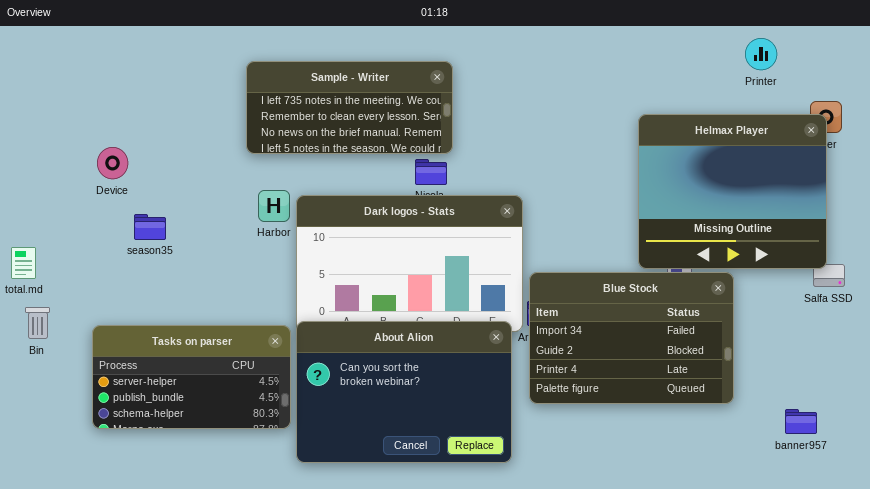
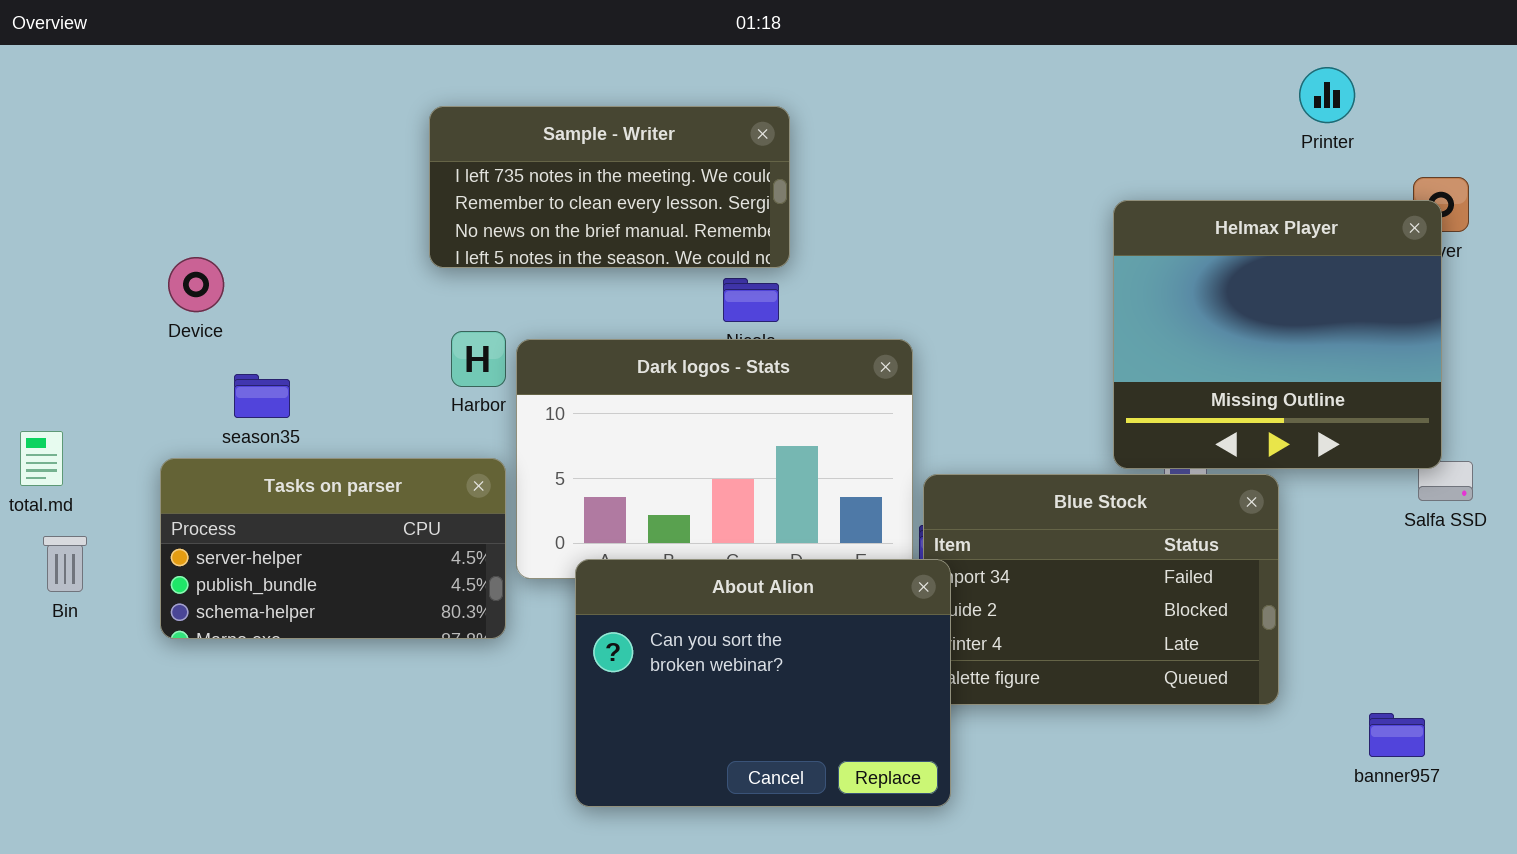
About Alion: [296,321,512,463] -> [575,559,951,807], moved
Tasks on parser: [92,325,291,429] -> [160,458,506,639], moved

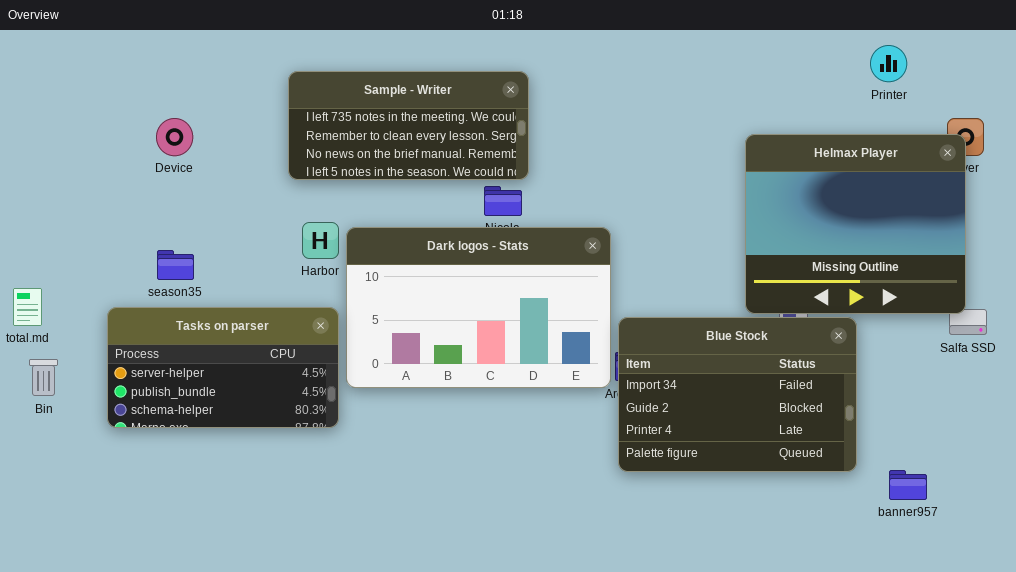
Device: [168,257,224,312] -> [156,118,193,156], moved
About Alion: [575,559,951,807] -> none, closed
banner957: [1369,713,1425,757] -> [889,470,927,500], moved

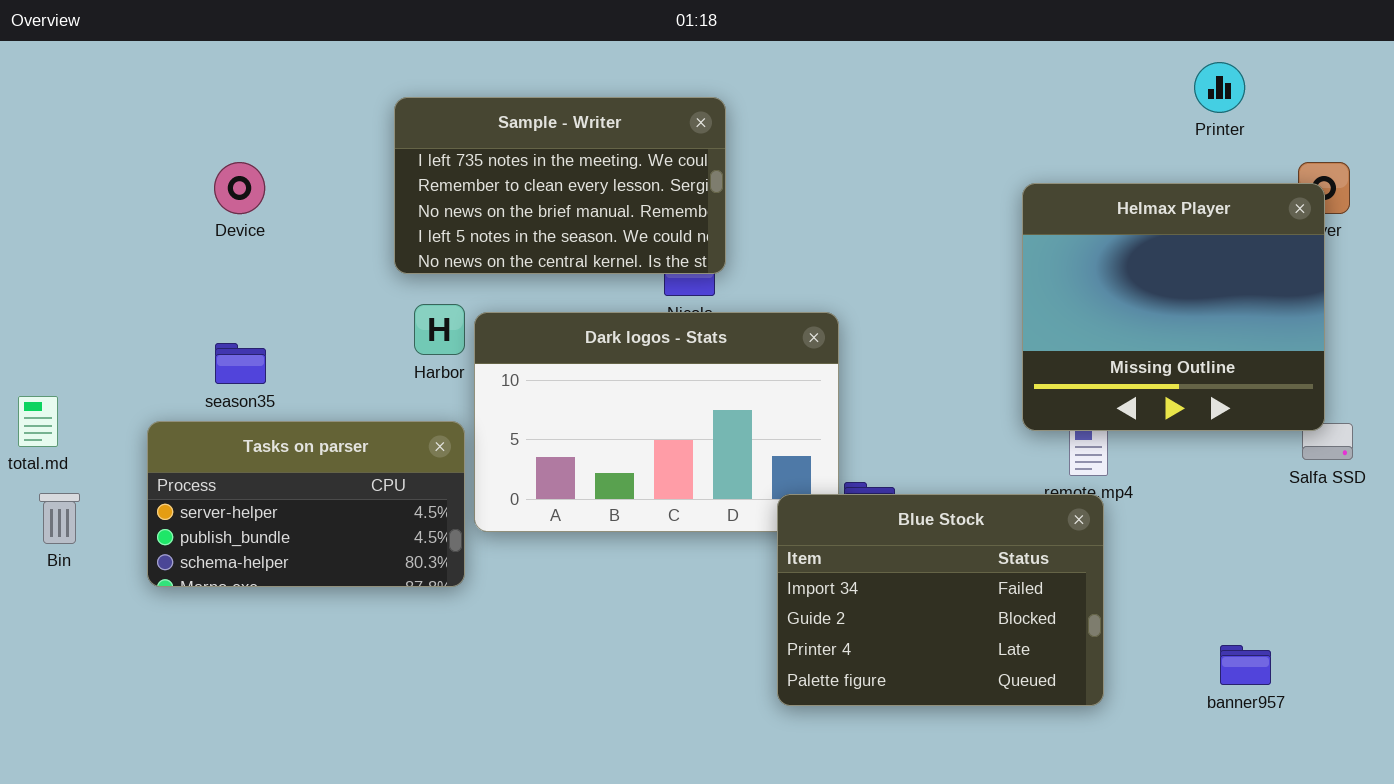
Sample - Writer: [288,71,529,180] -> [394,97,726,274], resized
Blue Stock: [618,317,857,472] -> [777,494,1104,706], moved

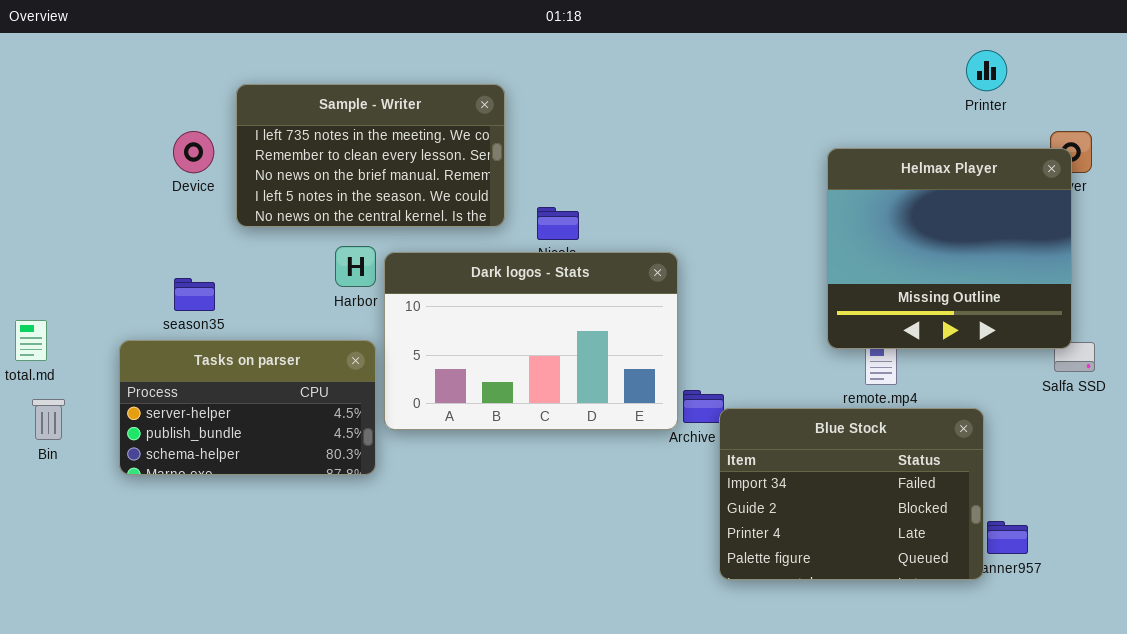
Sample - Writer: [394,97,726,274] -> [236,84,505,227], moved
Blue Stock: [777,494,1104,706] -> [719,408,984,580], moved

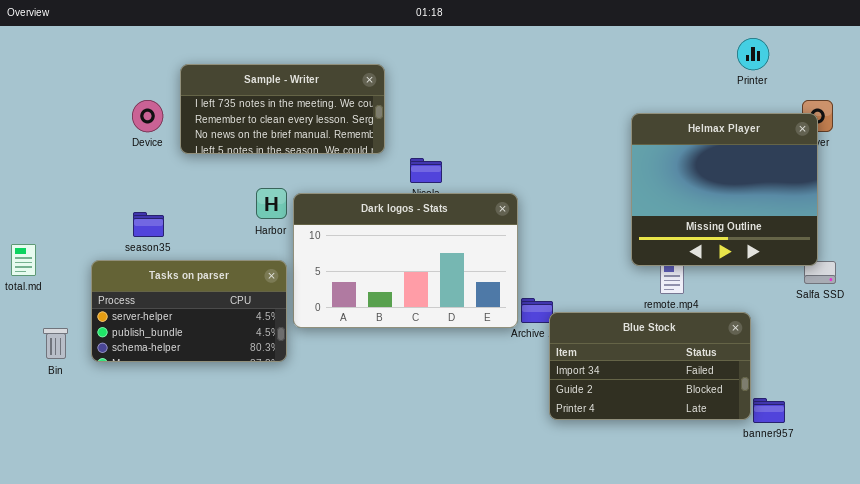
Sample - Writer: [236,84,505,227] -> [180,64,385,154], resized
Bin: [32,399,65,440] -> [43,328,68,359], moved
Blue Stock: [719,408,984,580] -> [549,312,751,420], resized

